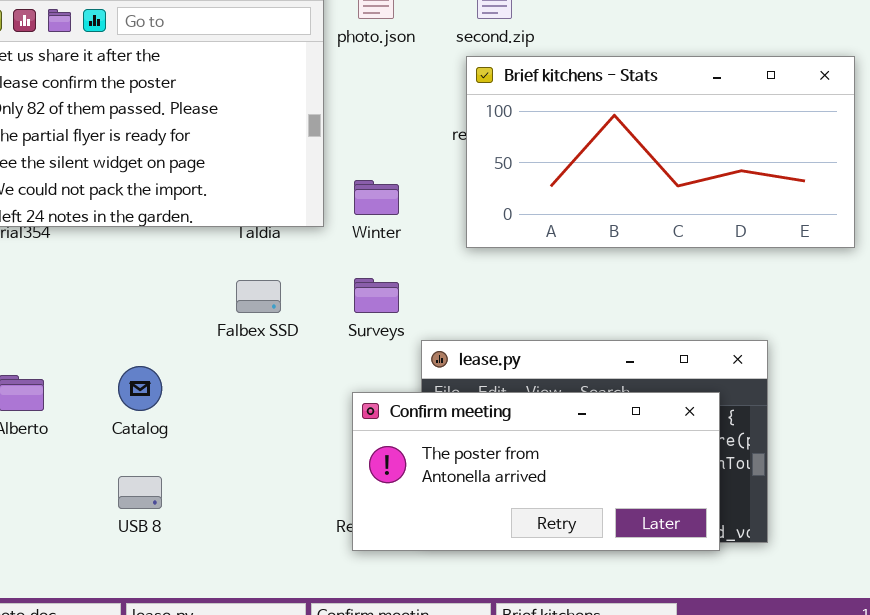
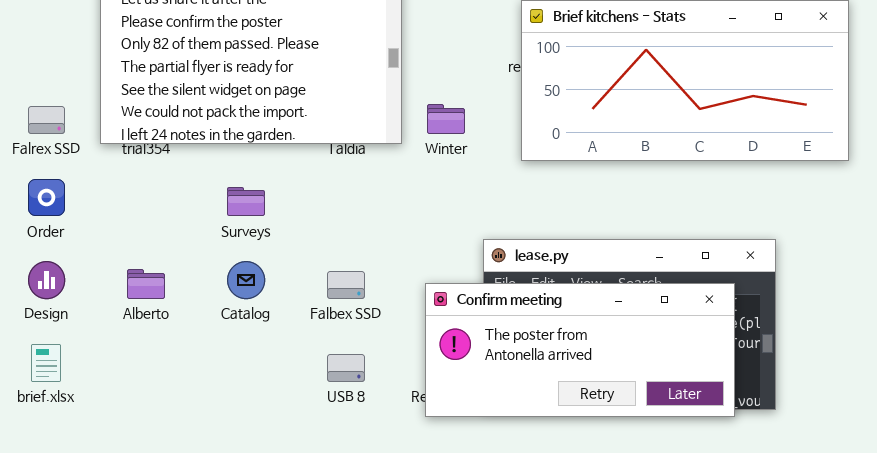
Surveys: [354,278,399,313] -> [227,187,265,216], moved
Falbex SSD: [236,280,281,313] -> [327,271,365,299], moved
USB 8: [118,476,162,509] -> [327,354,365,382], moved

